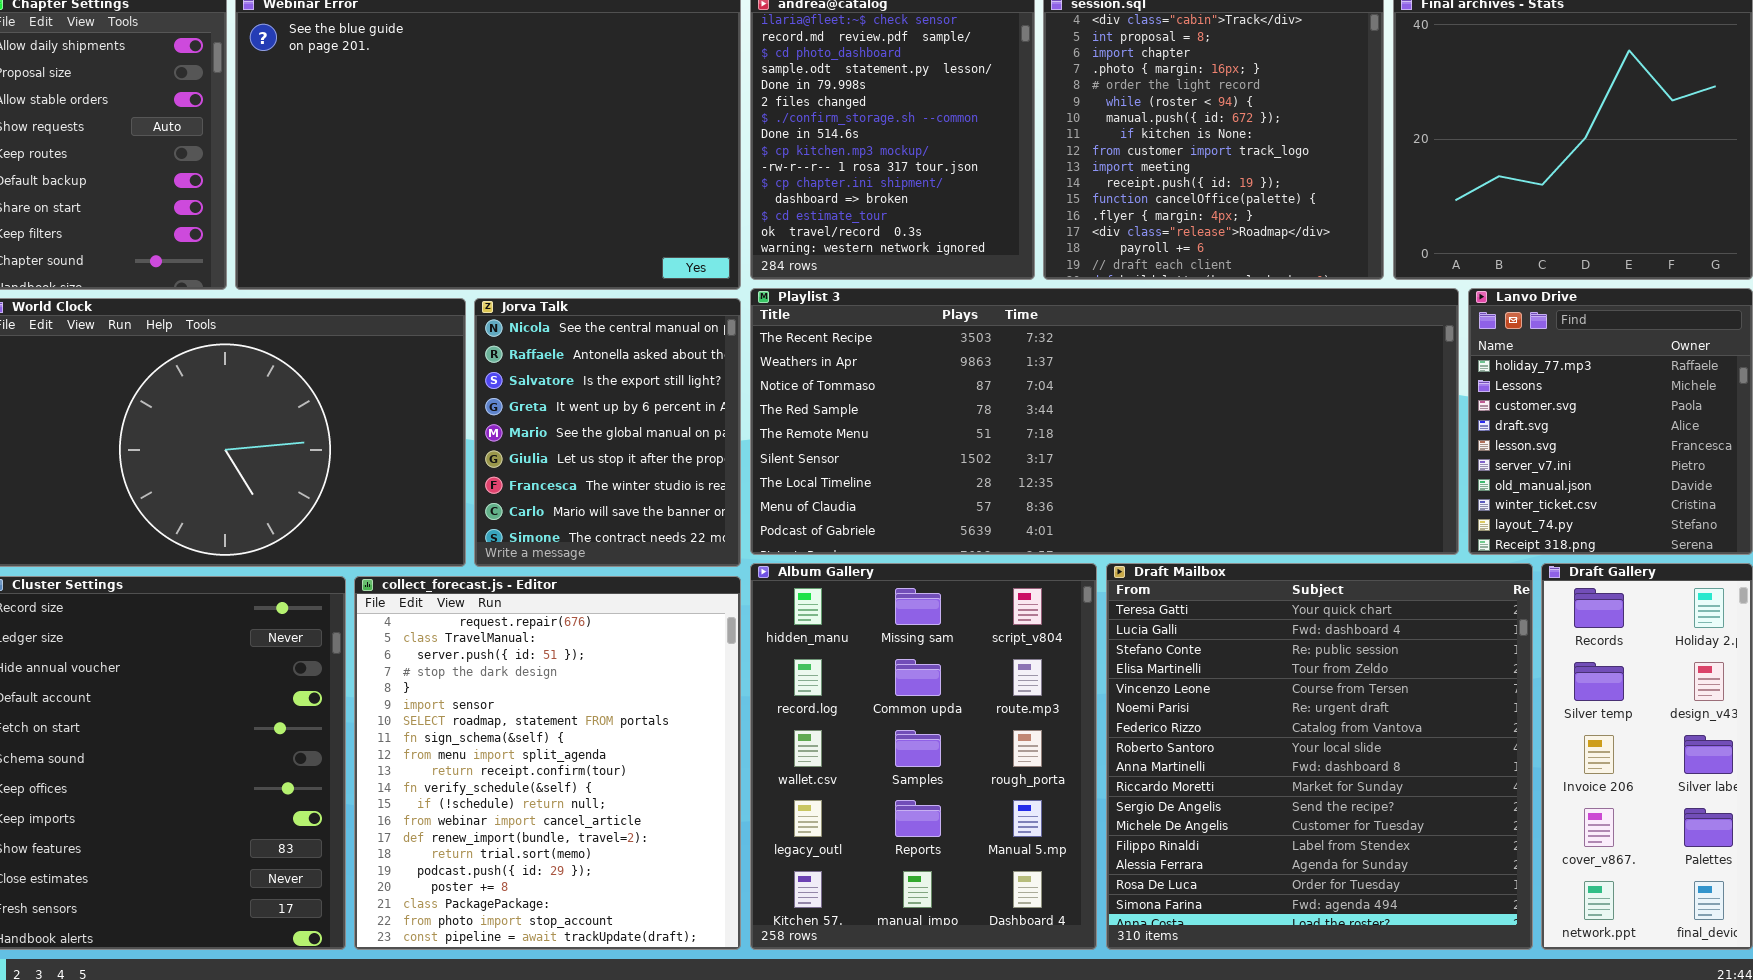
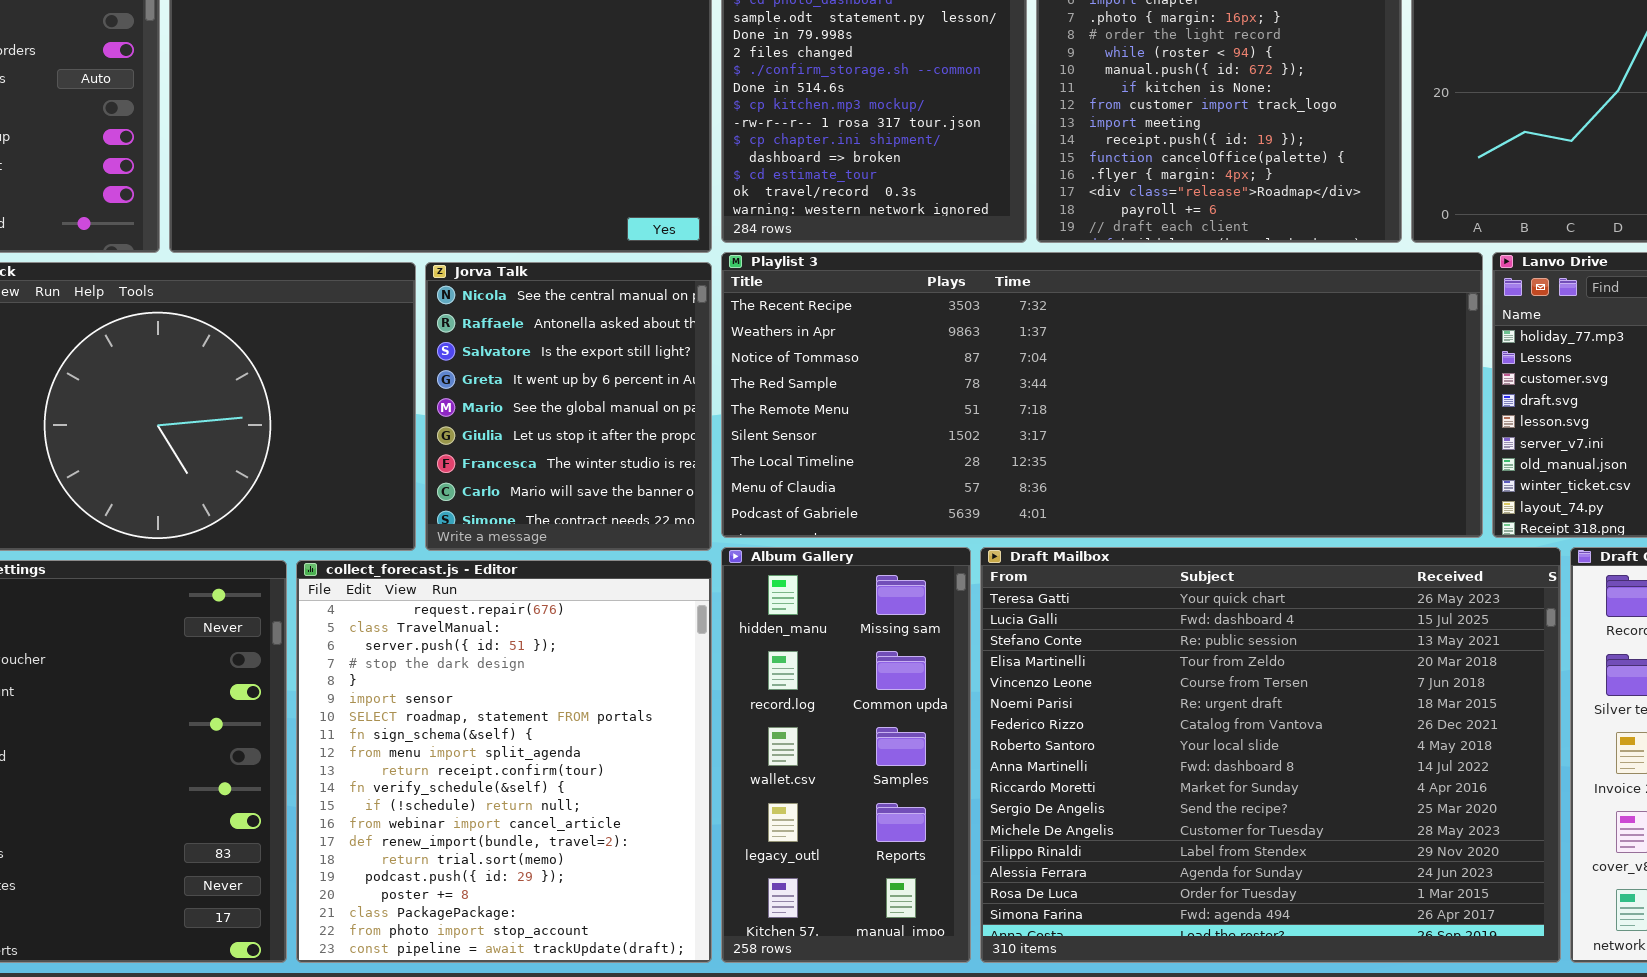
Album Gallery: [750,563,1097,950] -> [721,547,971,963], resized
Draft Mailbox: [1106,563,1533,950] -> [980,547,1561,963], resized

